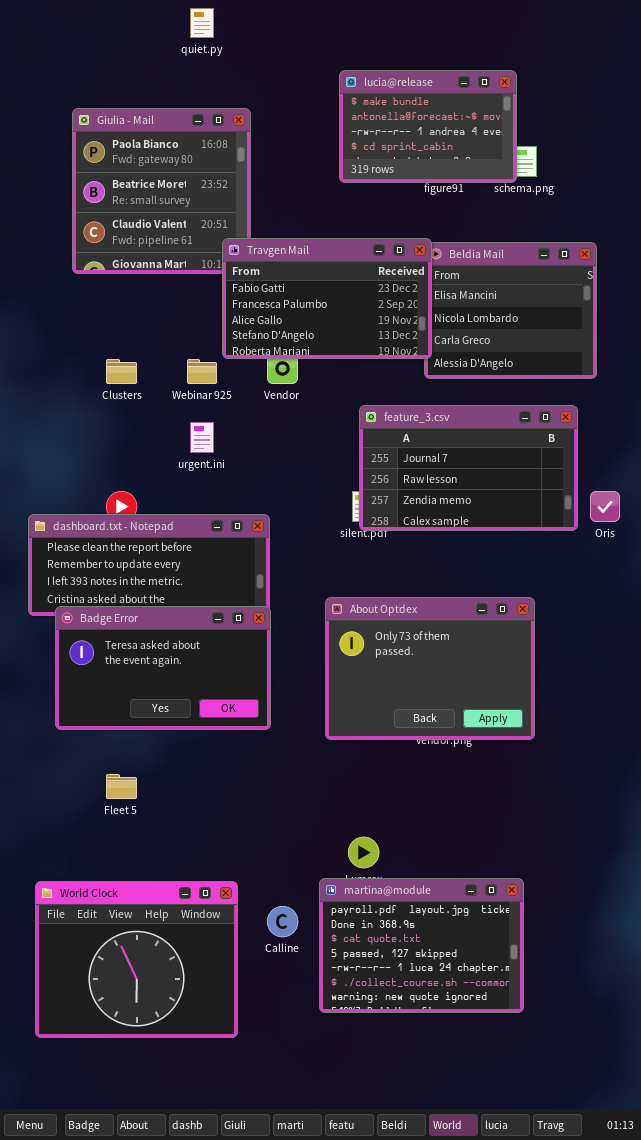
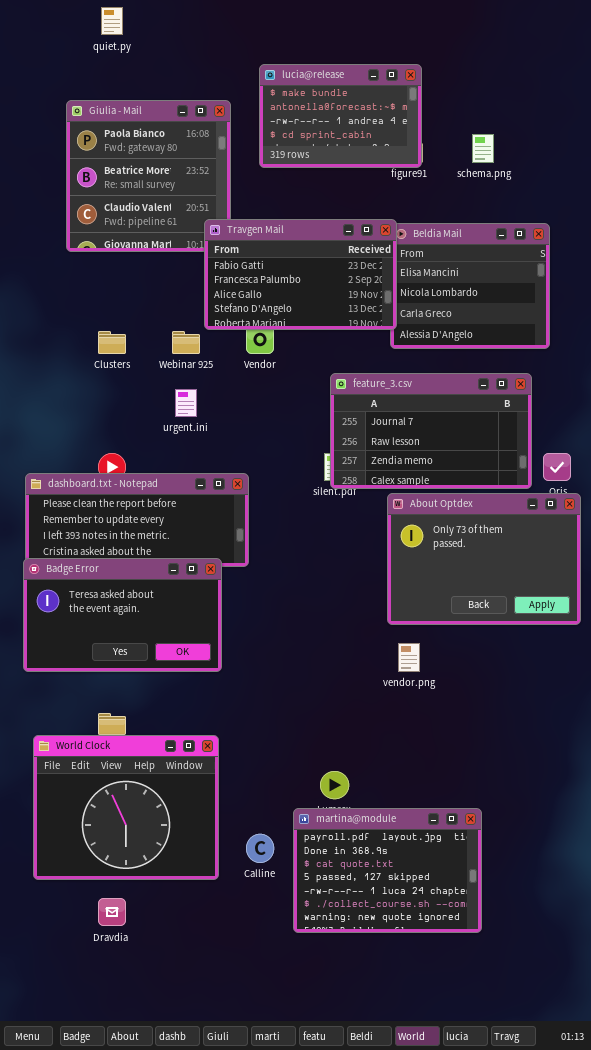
quiet.py: [190,8,214,38] -> [101,7,123,35], moved
lucia@release: [339,70,517,183] -> [259,64,422,168], moved
About Optdex: [325,597,535,740] -> [387,493,581,625], moved
Badge Error: [55,606,271,730] -> [23,558,222,672], moved
World Clock: [35,881,238,1038] -> [33,735,219,880], moved

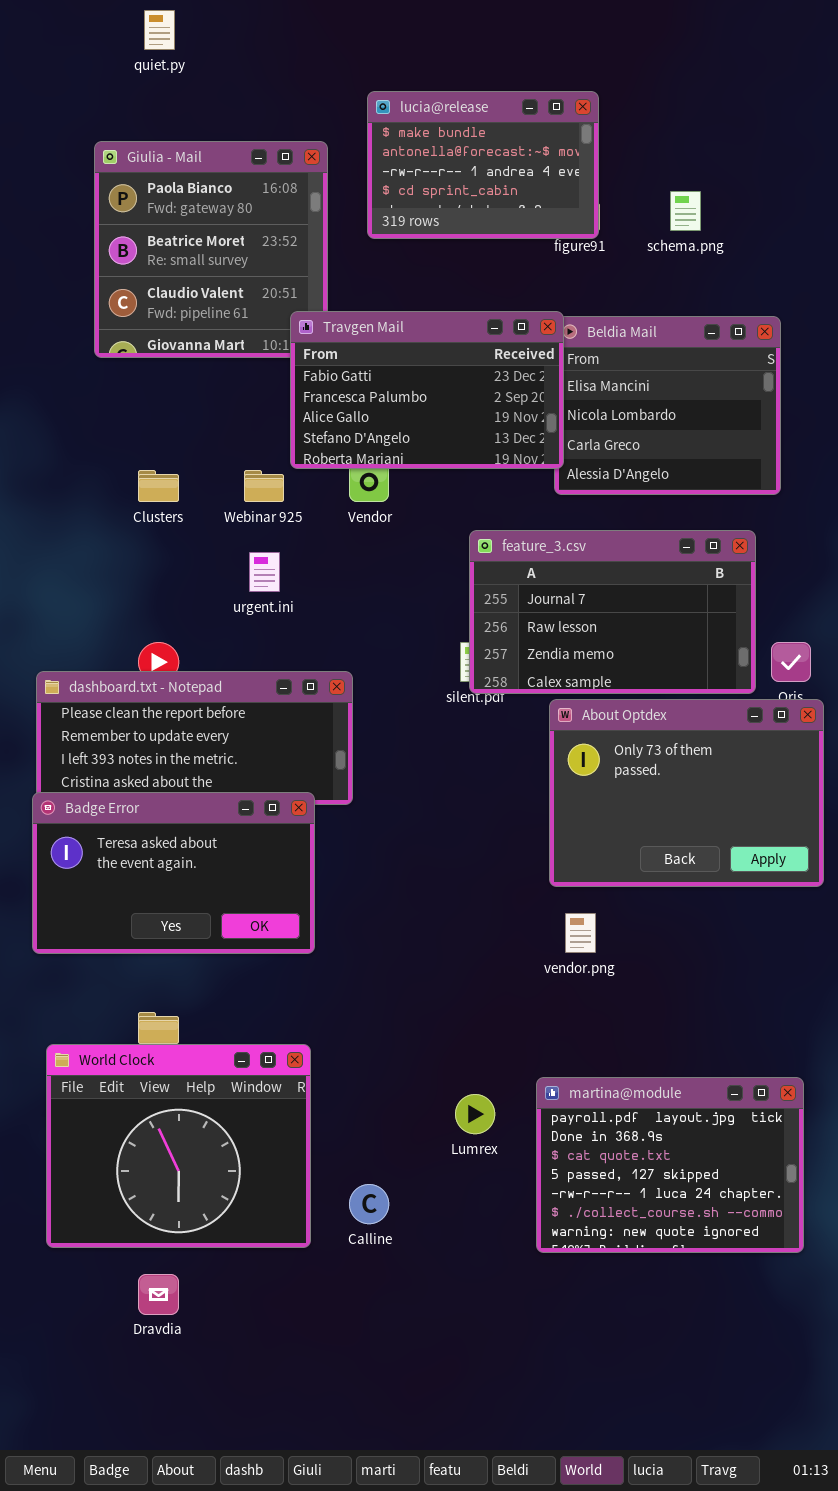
martina@module: [293,808,482,933] -> [536,1077,804,1253], moved

